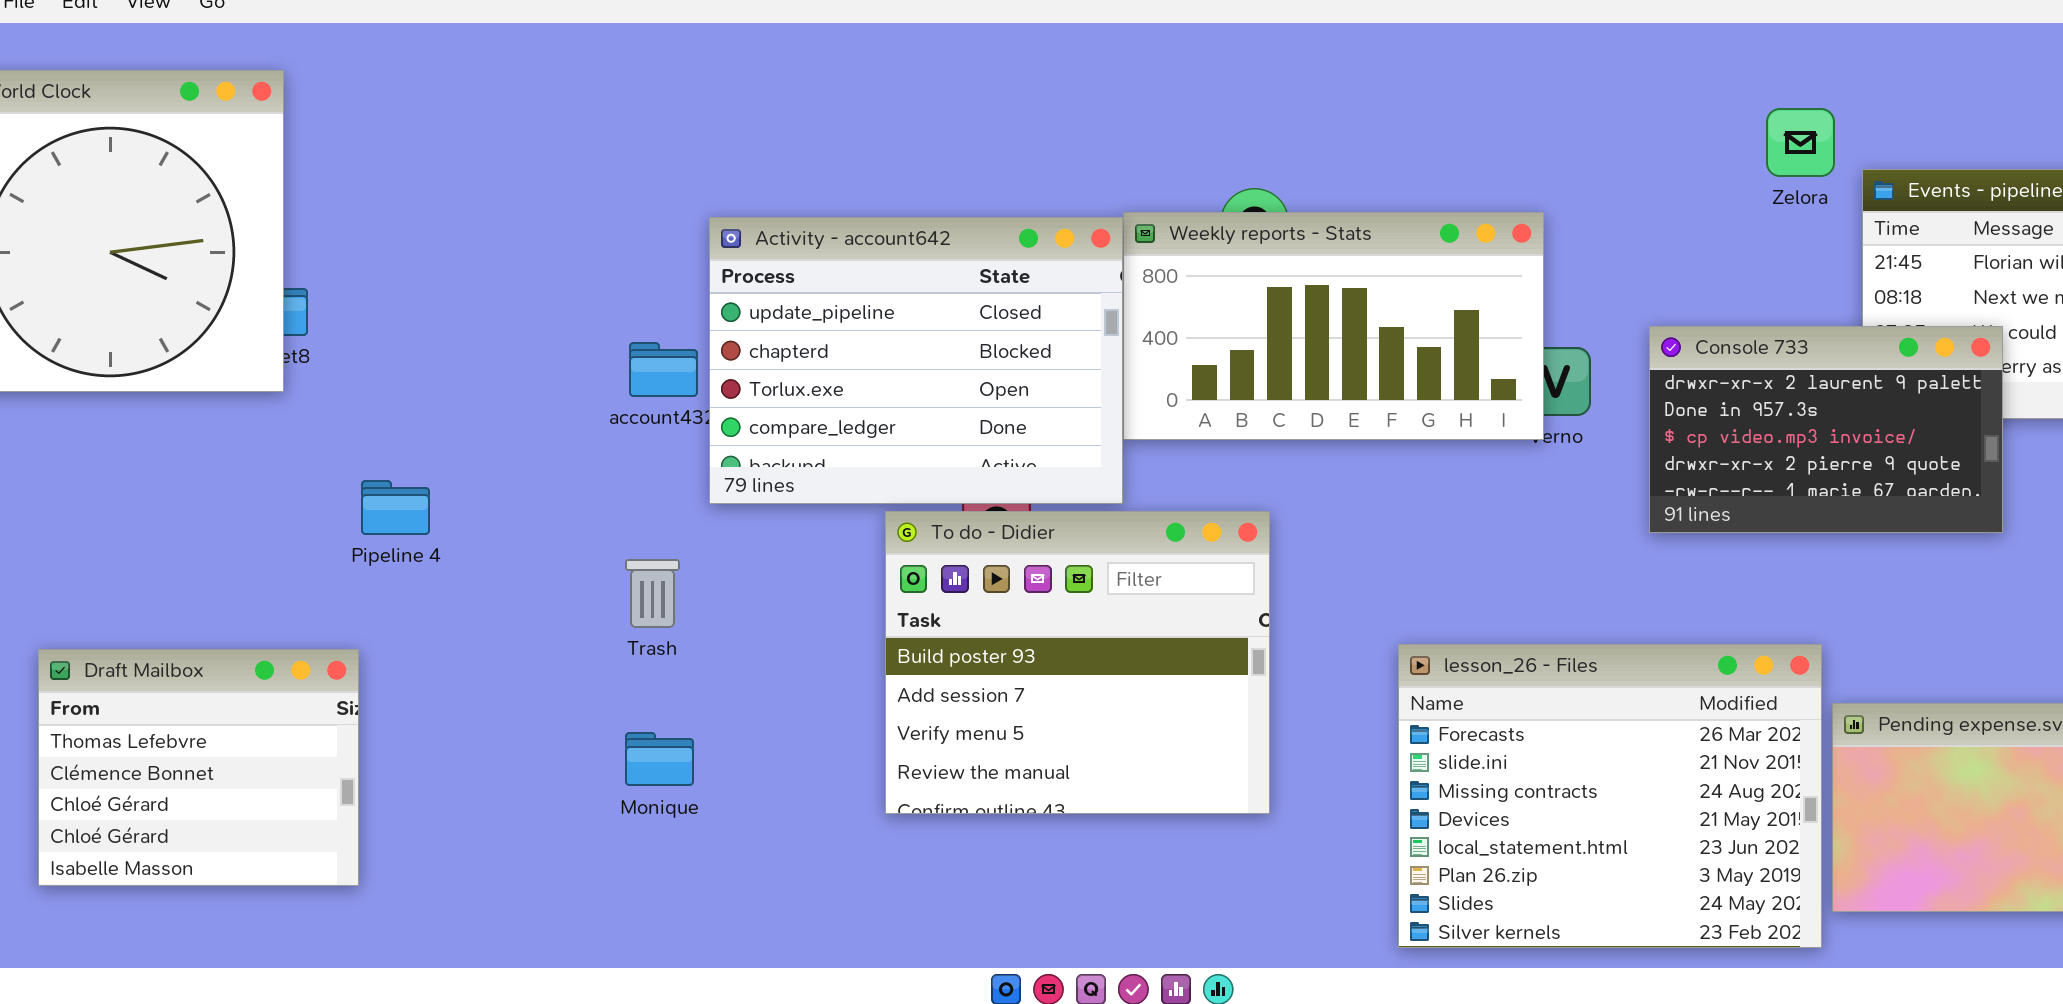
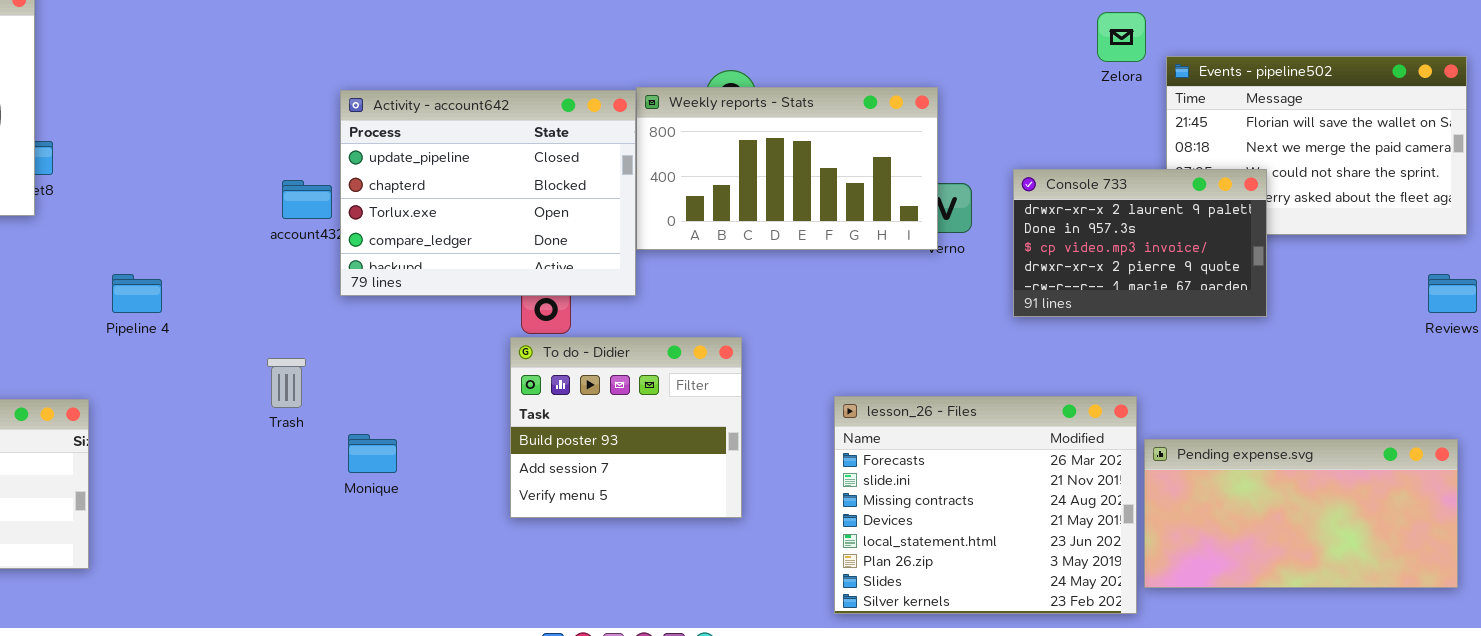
Pipeline 4: [361,480,430,535] -> [112,274,162,313], moved
To do - Didier: [885,511,1270,814] -> [510,337,742,518], resized
Trash: [625,559,680,628] -> [267,358,306,408], moved
Monique: [625,732,694,786] -> [348,434,397,473], moved

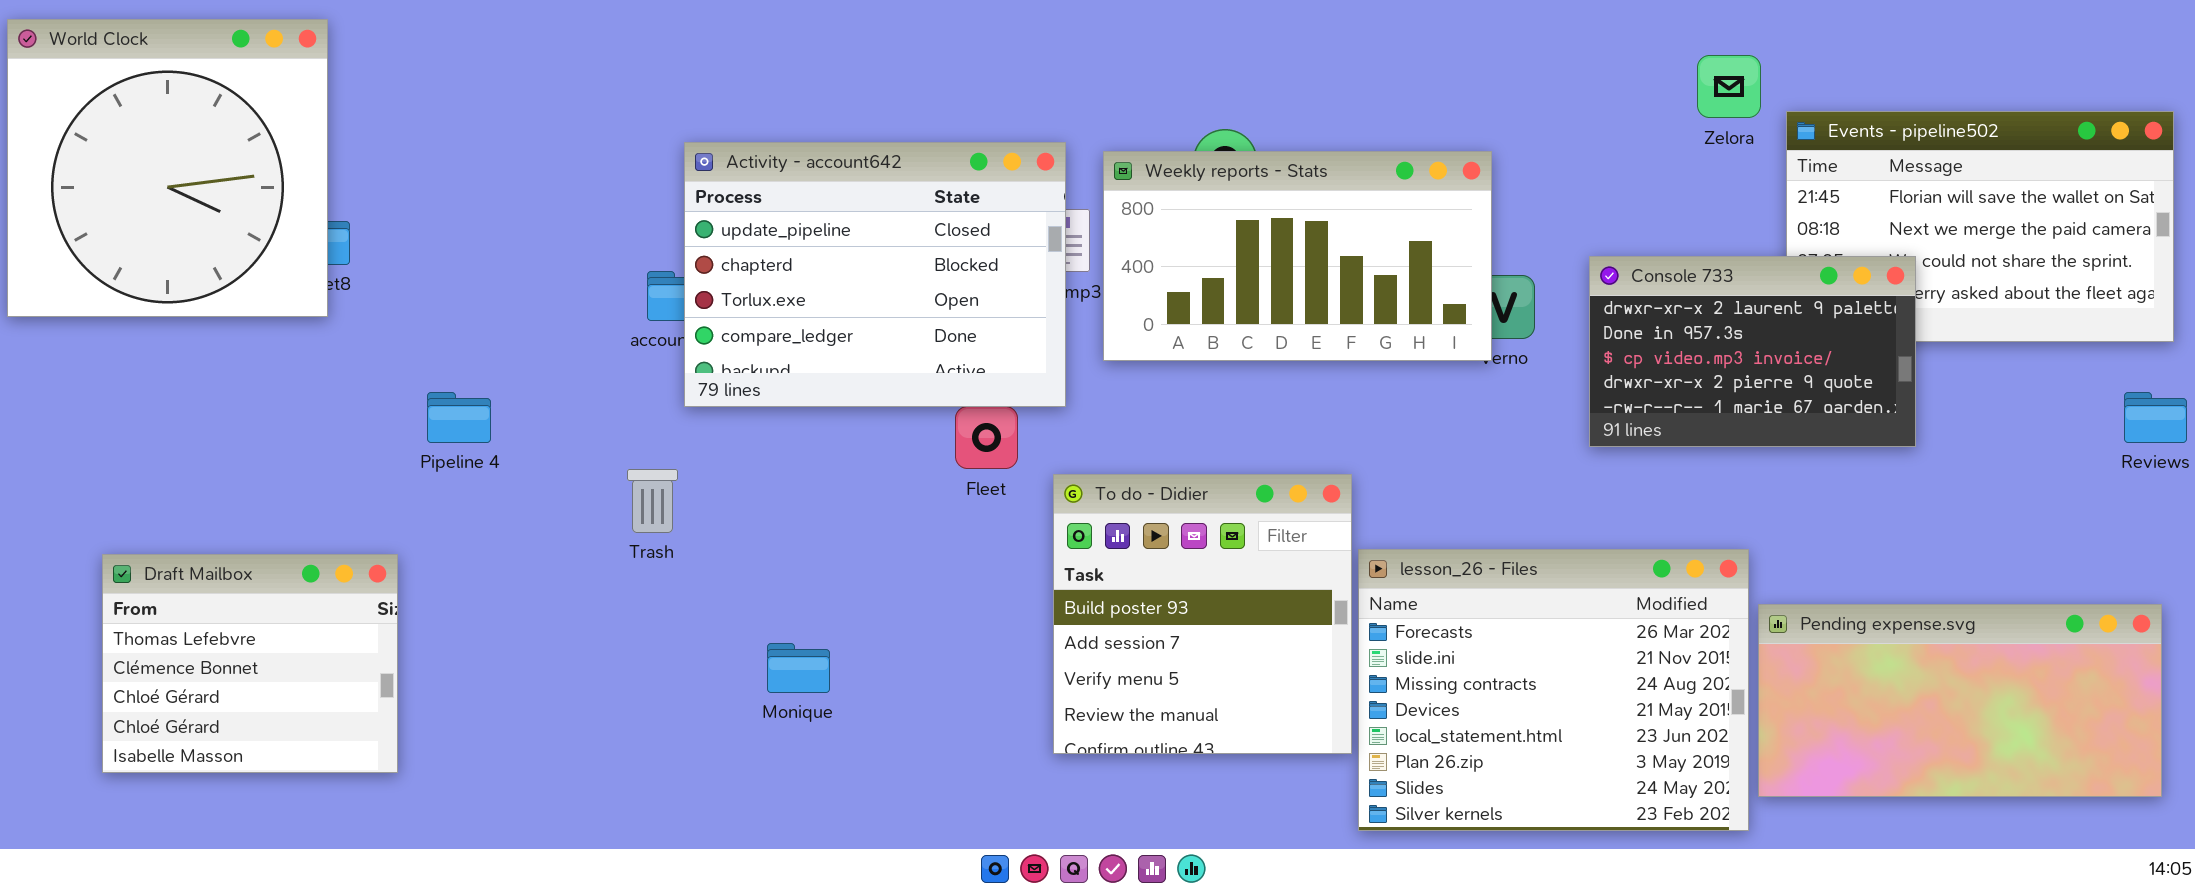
Activity - account642: [340,90,636,296] -> [684,142,1066,407], moved
To do - Didier: [510,337,742,518] -> [1053,474,1352,754], moved, resized
Trash: [267,358,306,408] -> [627,469,678,533], moved
Monique: [348,434,397,473] -> [767,643,830,693], moved

